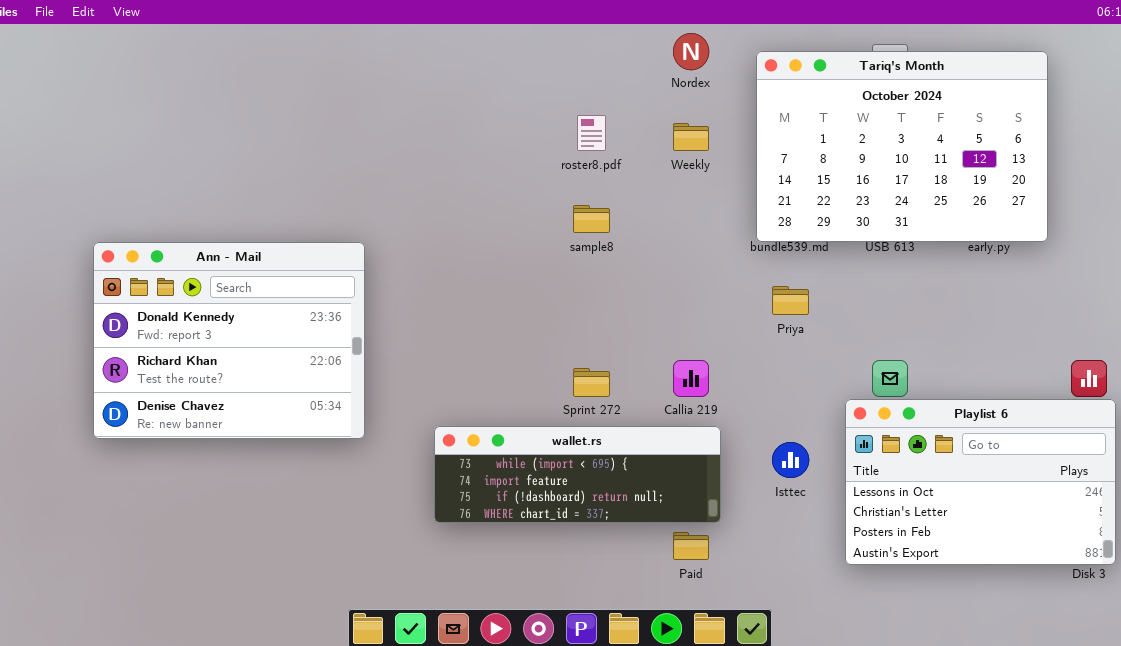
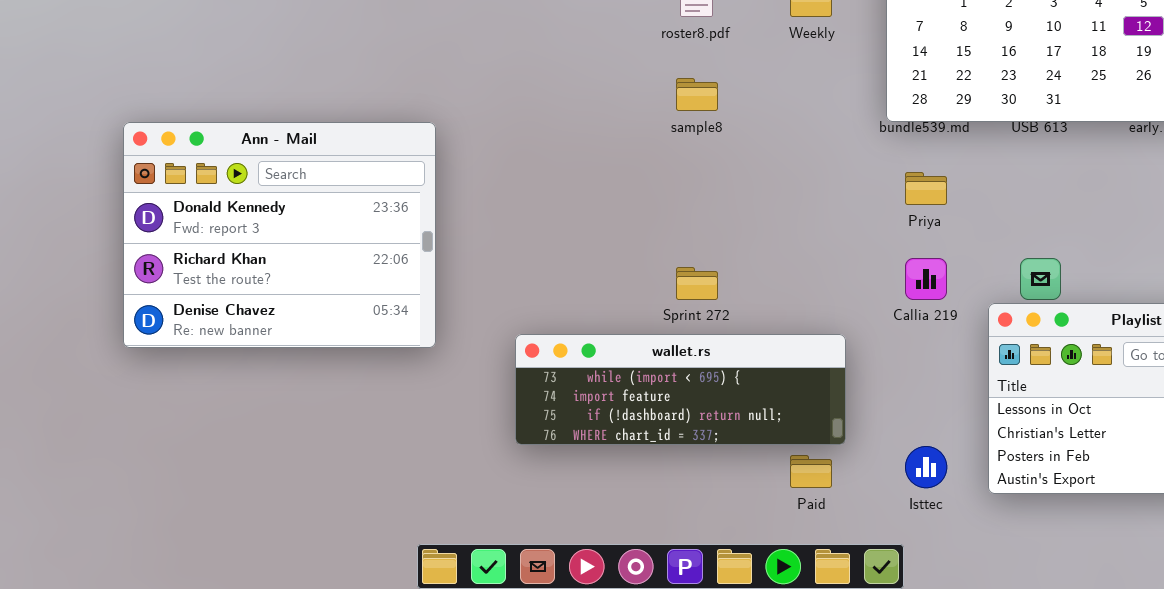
Callia 219: [673,360,709,397] -> [905,258,947,300], moved
Isttec: [772,442,809,478] -> [905,446,947,488], moved

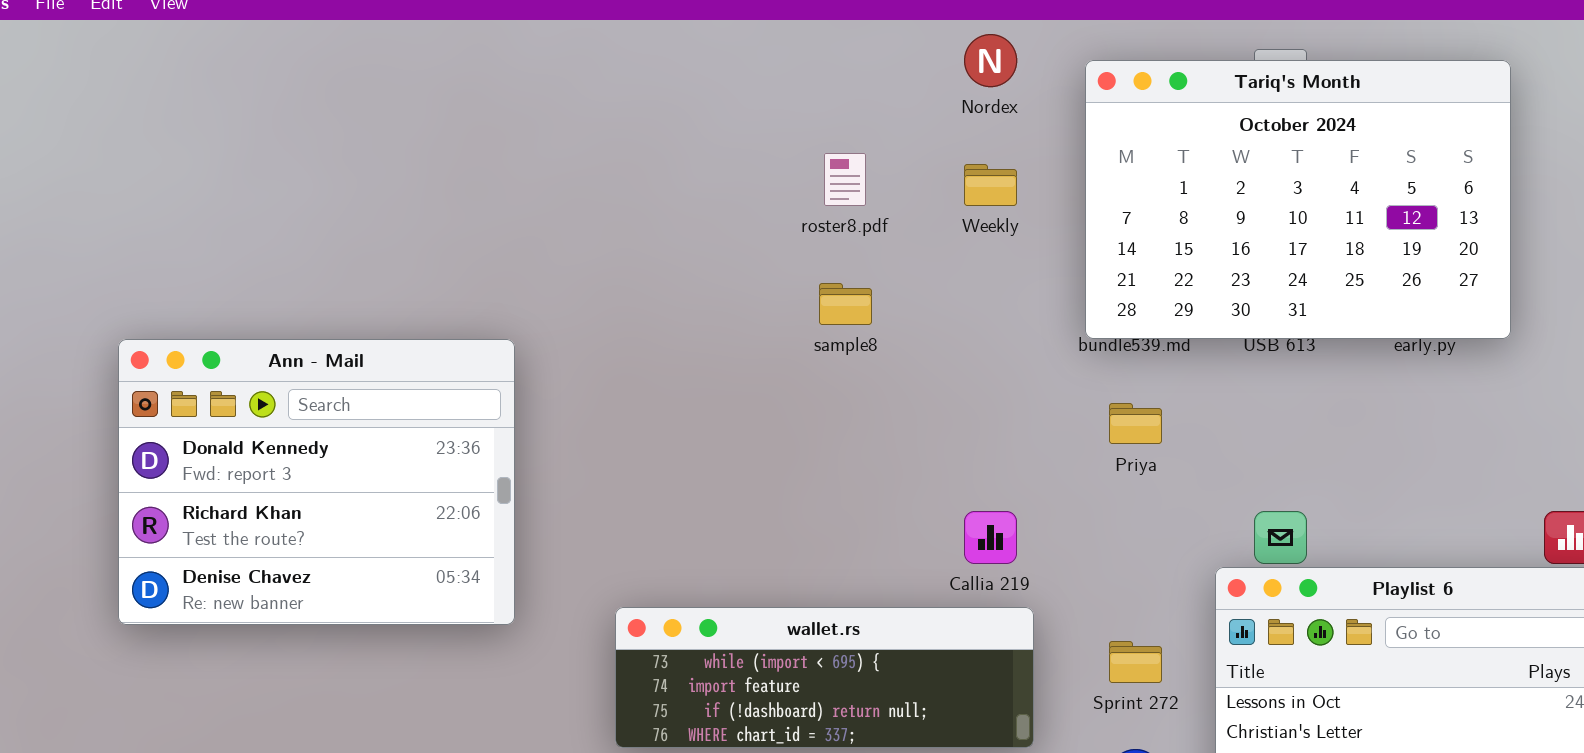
Callia 219: [905,258,947,300] -> [964,511,1017,564], moved
Sprint 272: [676,267,718,300] -> [1109,641,1162,683], moved

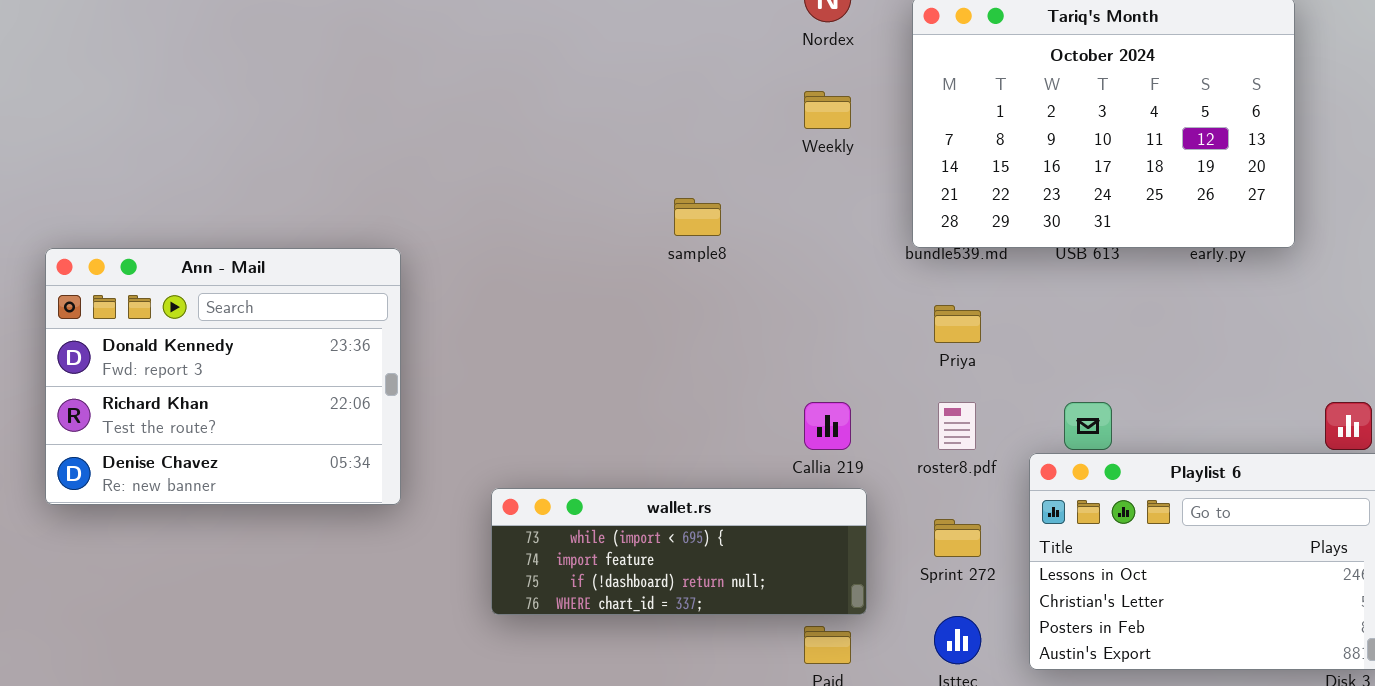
roster8.pdf: [824,153,866,206] -> [938,402,976,450], moved

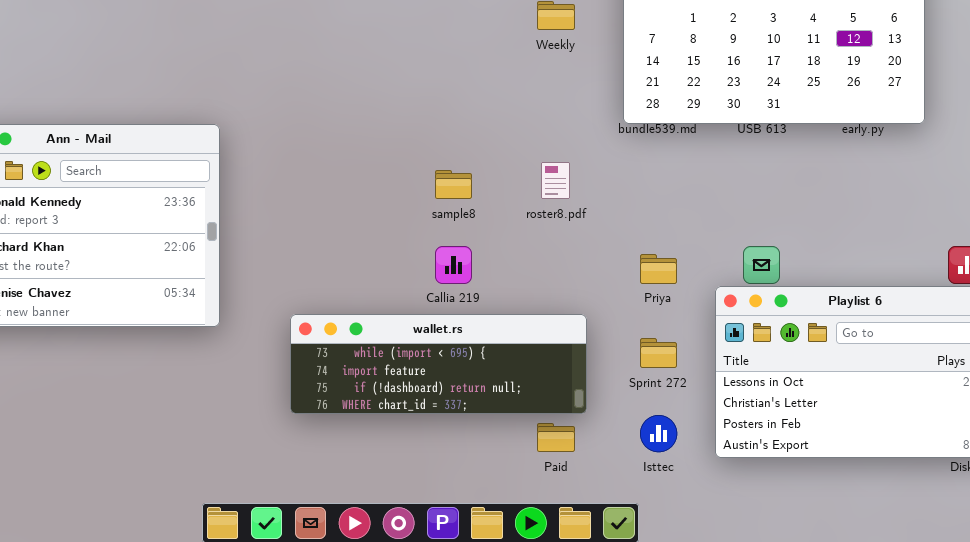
sample8: [674,198,721,236] -> [435,170,472,199], moved
Priya: [934,305,981,343] -> [640,254,677,284], moved
Callia 219: [804,402,851,450] -> [435,246,472,284], moved
roster8.pdf: [938,402,976,450] -> [541,162,570,199], moved

